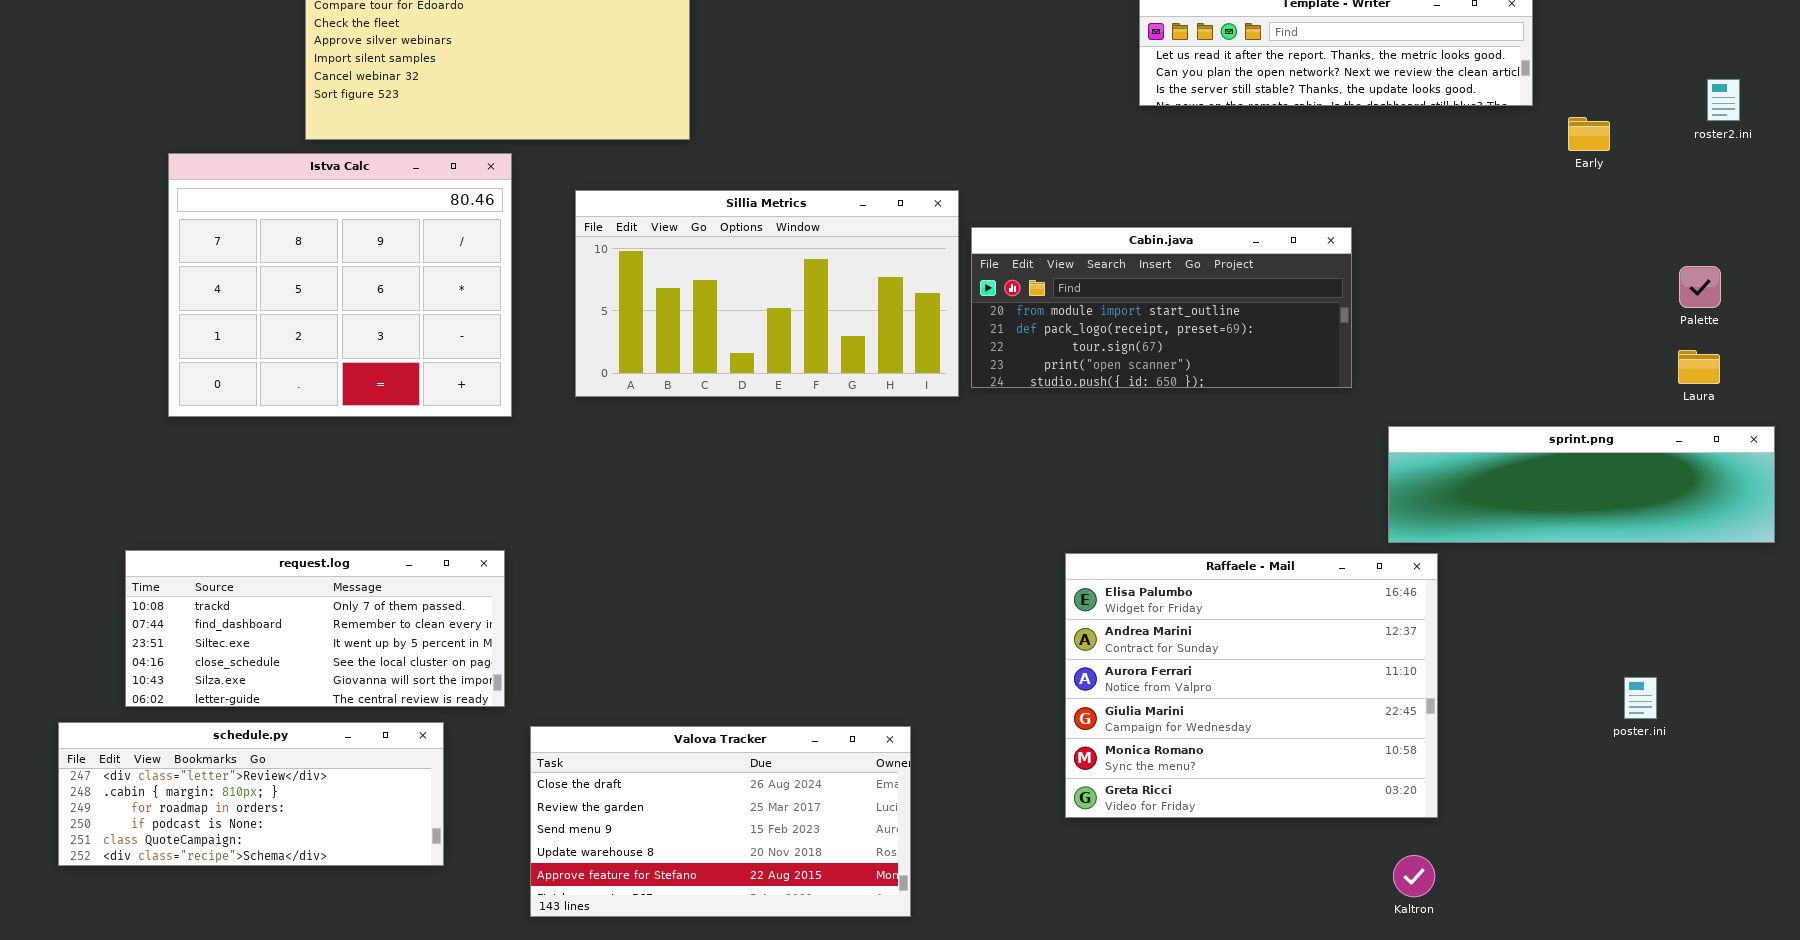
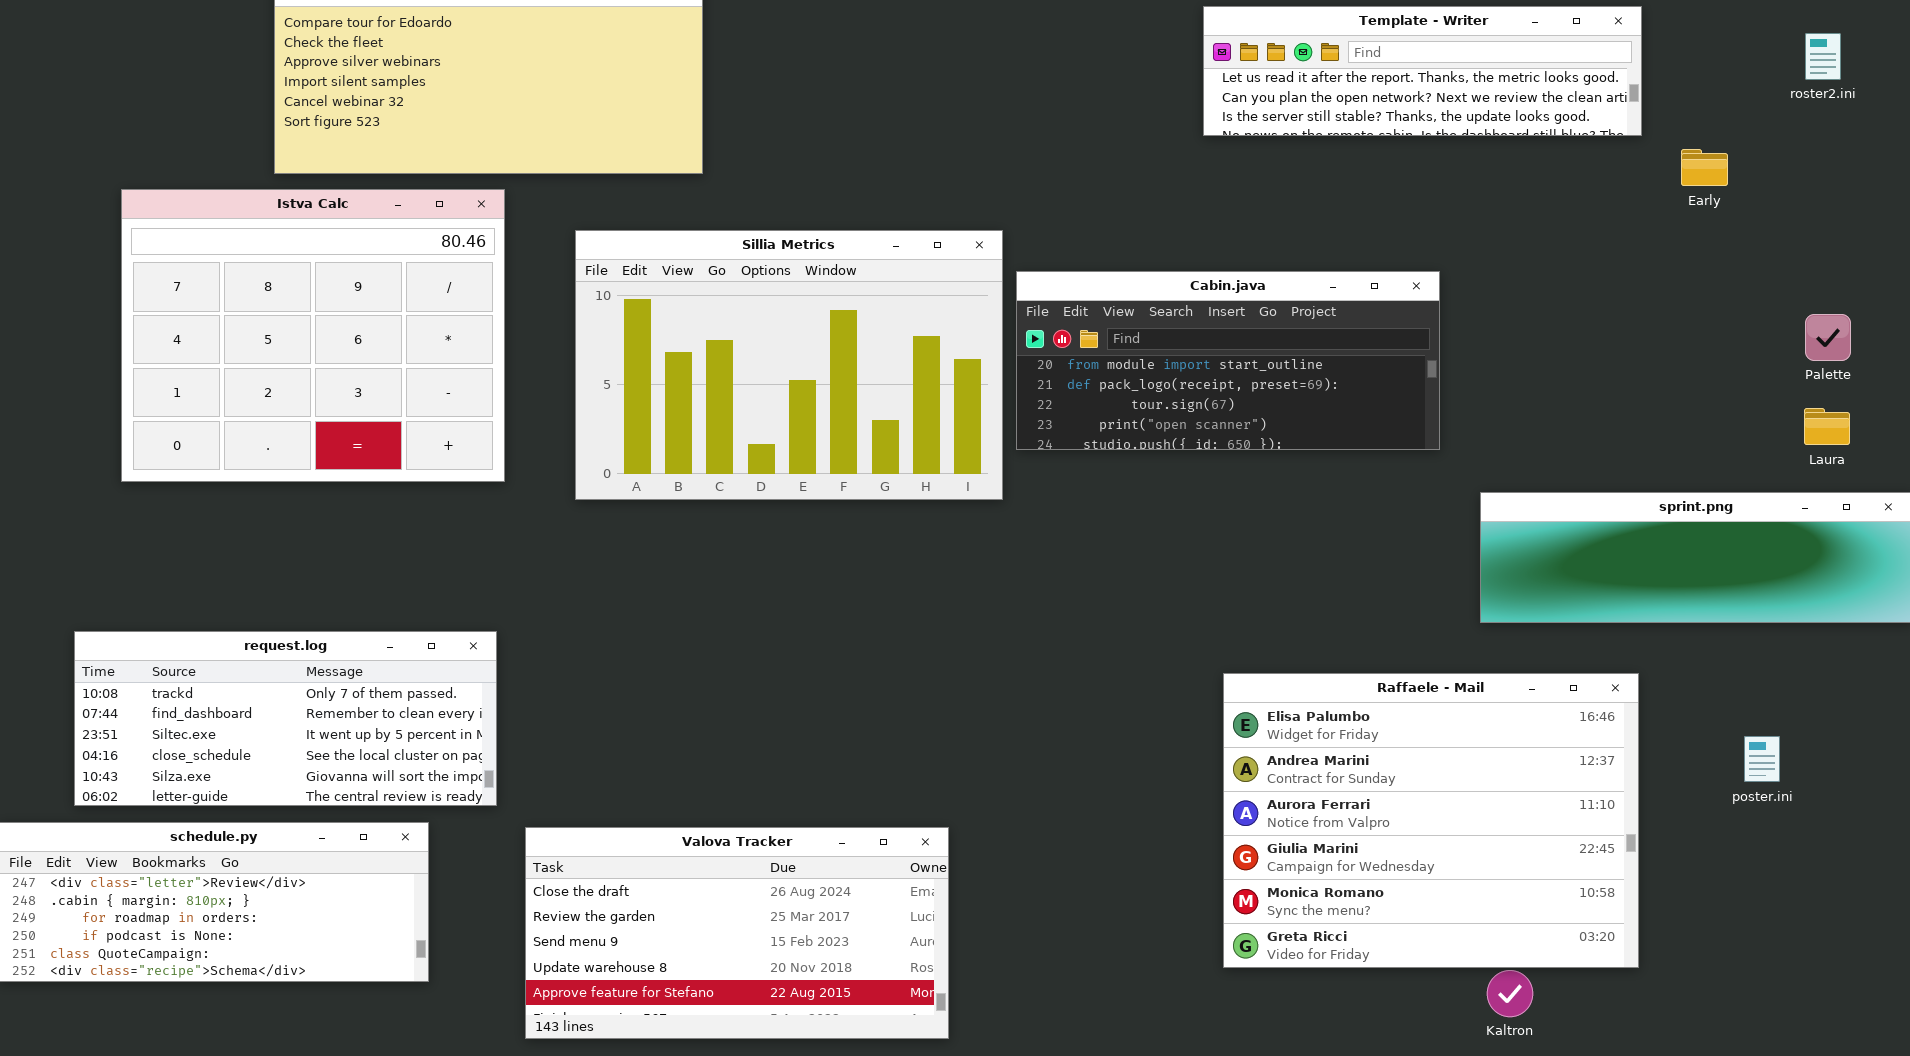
roster2.ini: [1707,79,1740,121] -> [1805,33,1841,80], moved
Sillia Metrics: [575,190,959,397] -> [575,230,1003,500], resized
Raffaele - Mail: [1065,553,1438,818] -> [1223,673,1639,968], moved
poster.ini: [1624,677,1657,719] -> [1744,736,1780,782], moved

